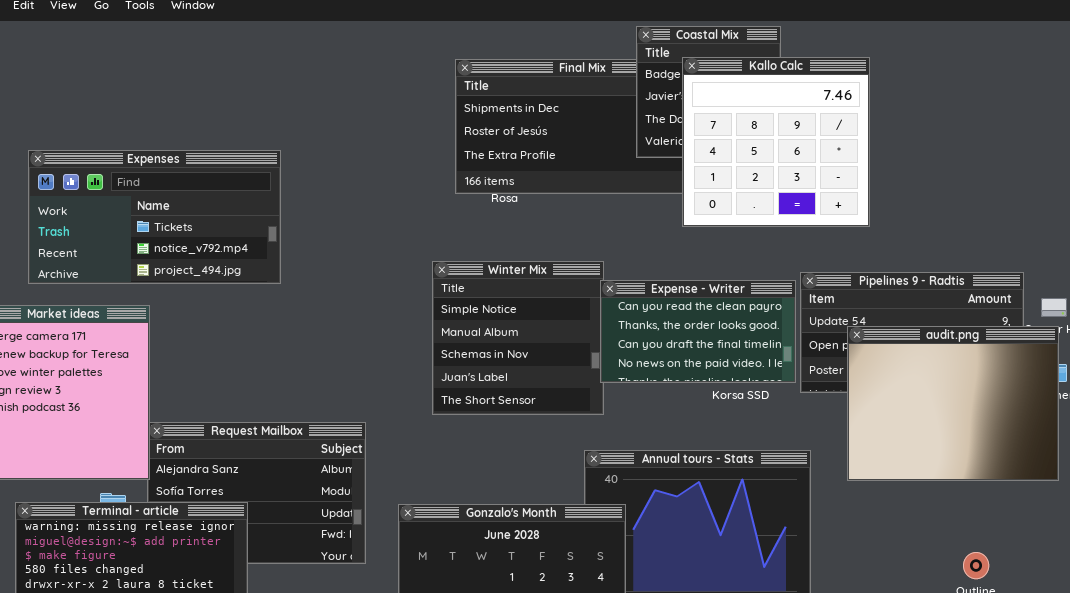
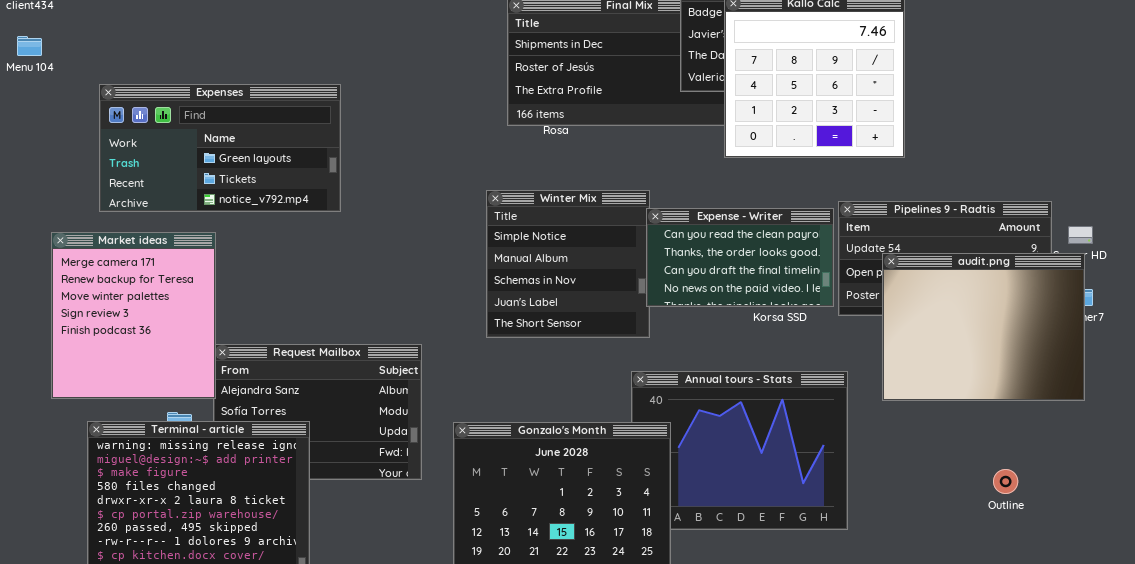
Expenses: [28,150,281,284] -> [99,84,341,212], scrolled up 1 row

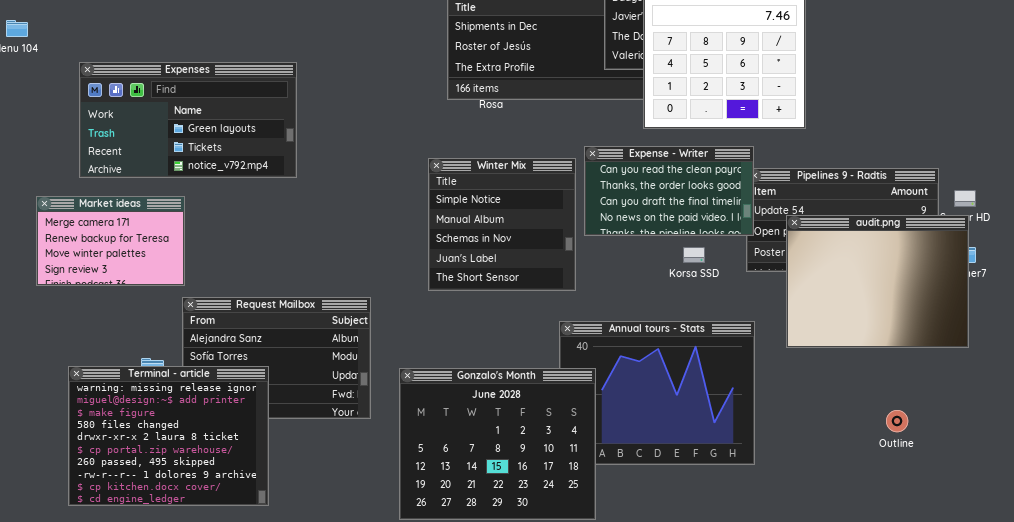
Expense - Writer: [646,208,834,307] -> [584,146,754,236], moved
Market ideas: [51,232,216,399] -> [36,196,185,286], resized

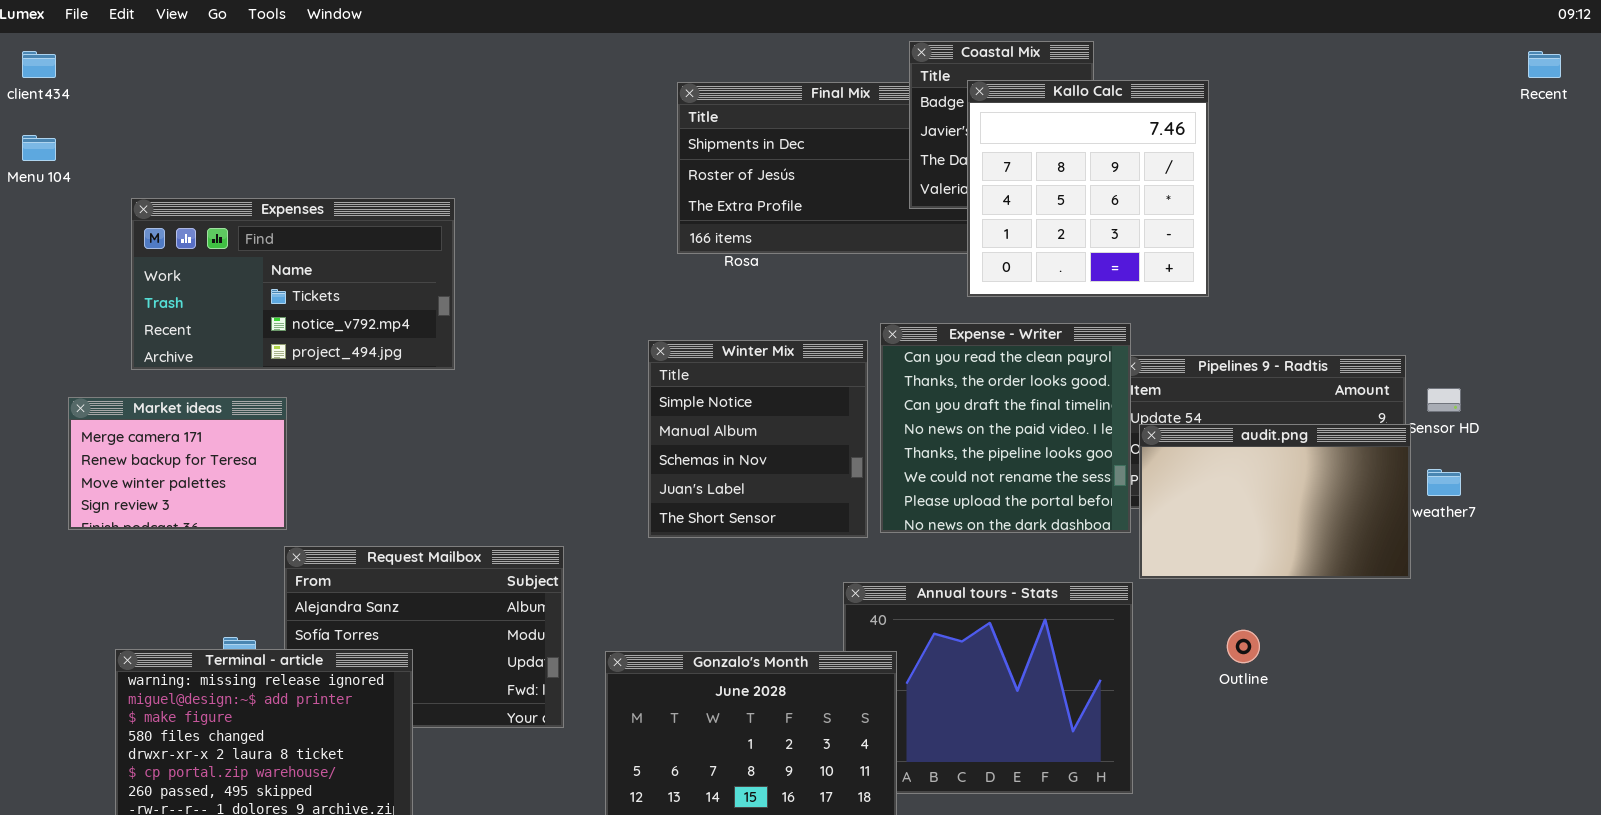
Expenses: [79,62,297,178] -> [131,198,455,370], scrolled down 1 row
Expense - Writer: [584,146,754,236] -> [880,323,1131,533], resized
audit.png: [786,215,969,348] -> [1139,424,1411,579], moved, resized
Outline: [886,410,908,432] -> [1227,630,1260,663], moved

